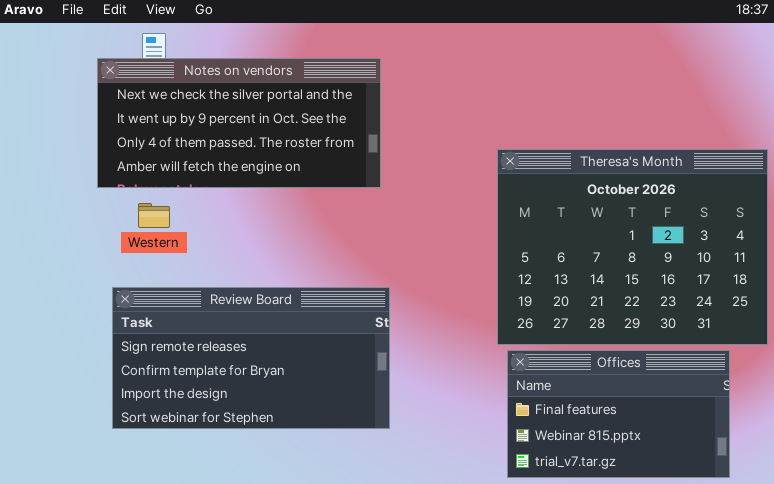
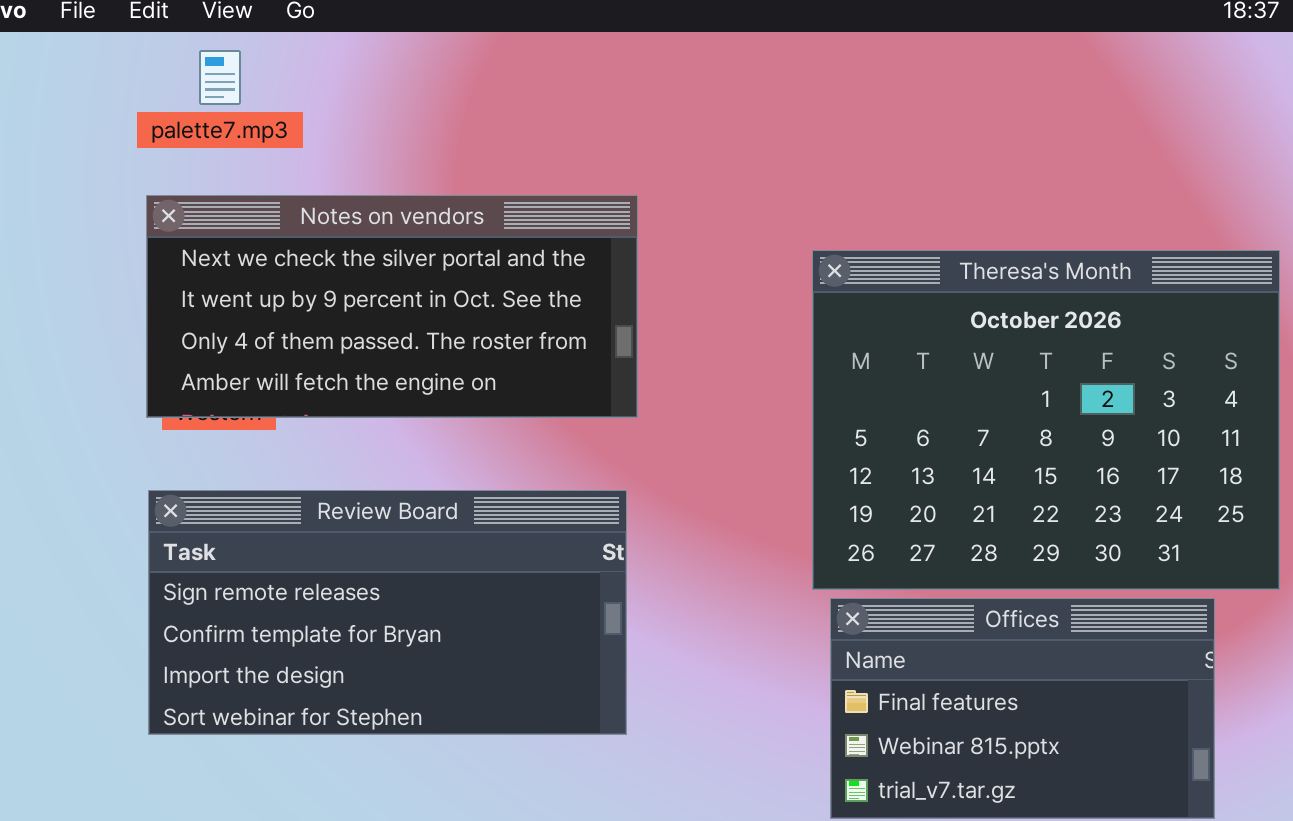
Notes on vendors: [97,58,381,188] -> [146,195,638,418], moved

